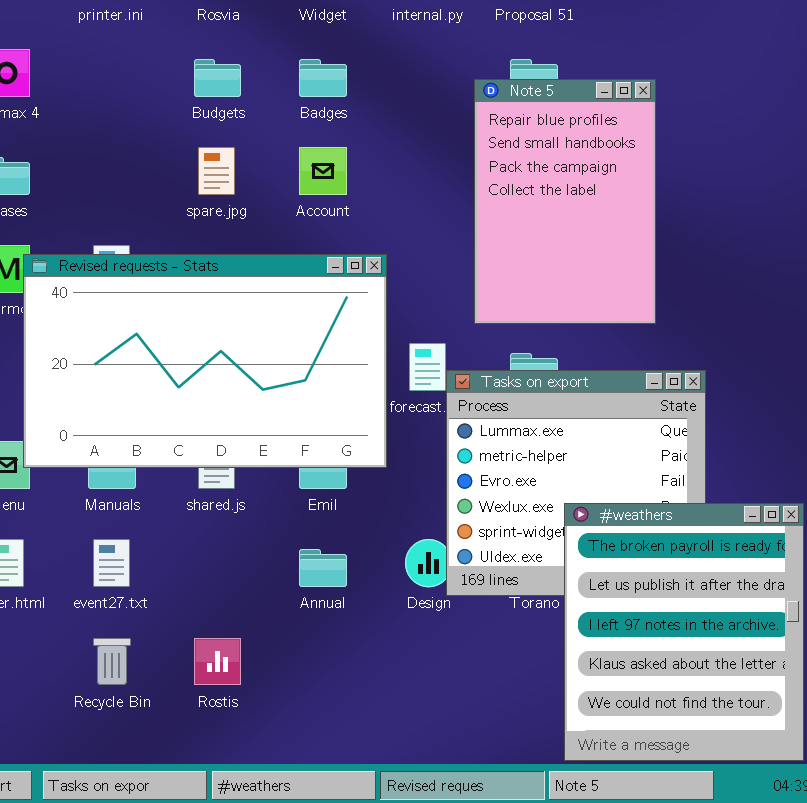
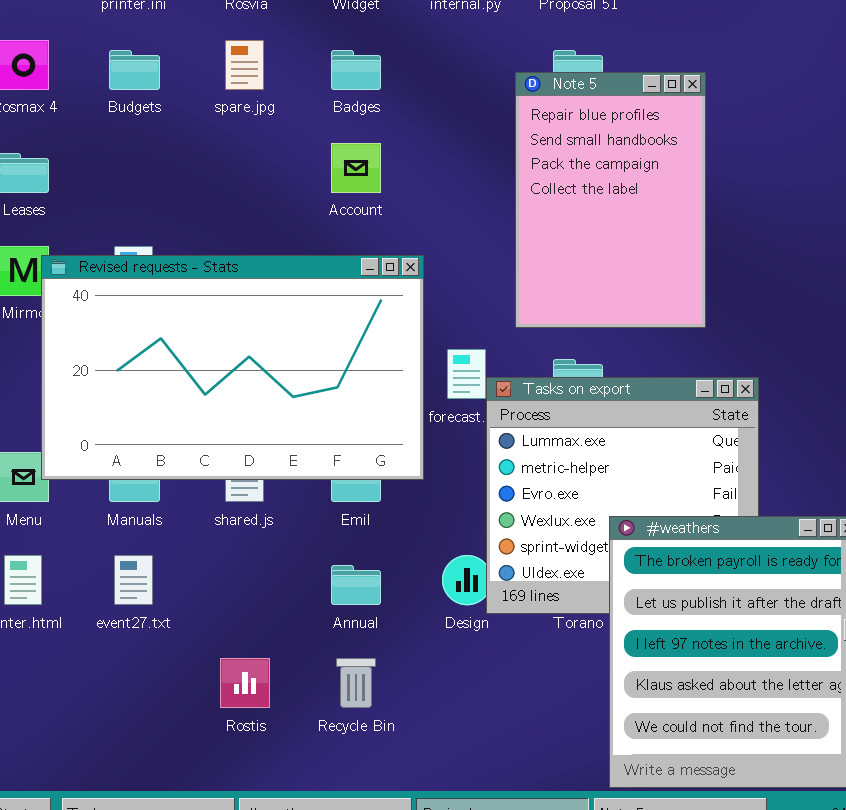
Budgets: [194,59,241,97] -> [109,50,160,90], moved
spare.jpg: [198,147,235,195] -> [225,40,264,90], moved
Recycle Bin: [93,638,131,685] -> [336,658,376,708], moved

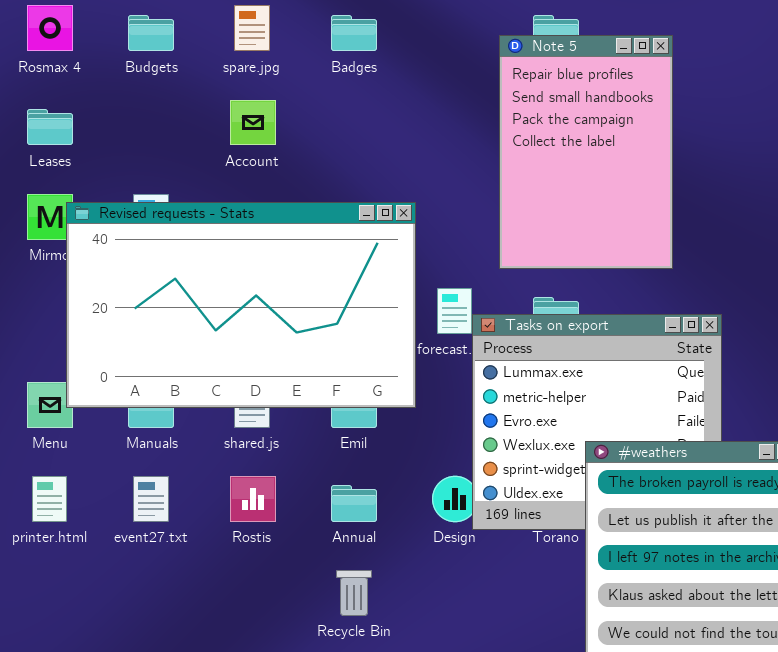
Account: [331,143,381,193] -> [230,100,276,145], moved
Rostis: [220,658,270,708] -> [230,476,276,522], moved

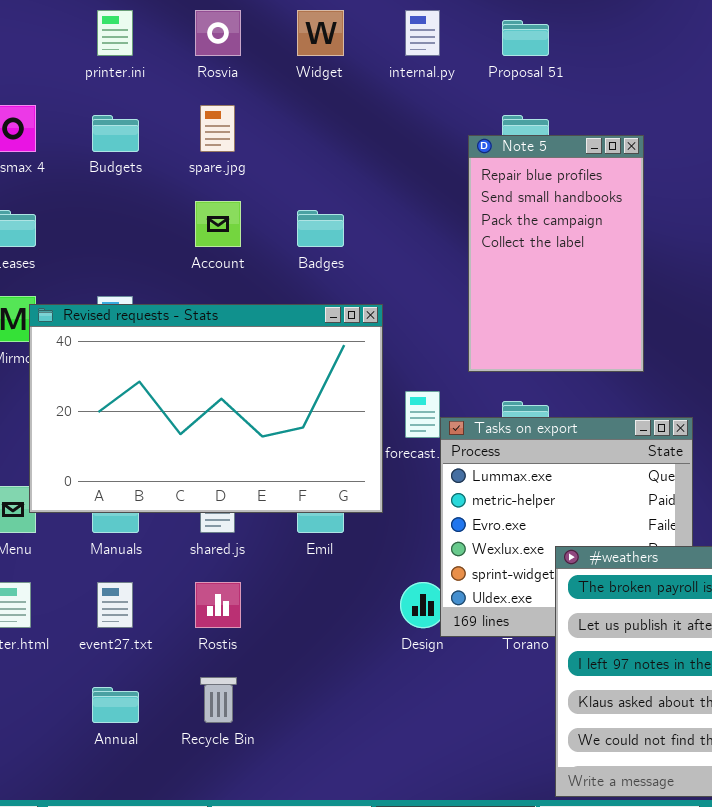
Badges: [331,15,377,51] -> [297,210,344,247], moved
Annual: [331,485,377,522] -> [92,687,139,723], moved
Recycle Bin: [336,570,372,616] -> [200,677,237,723], moved

